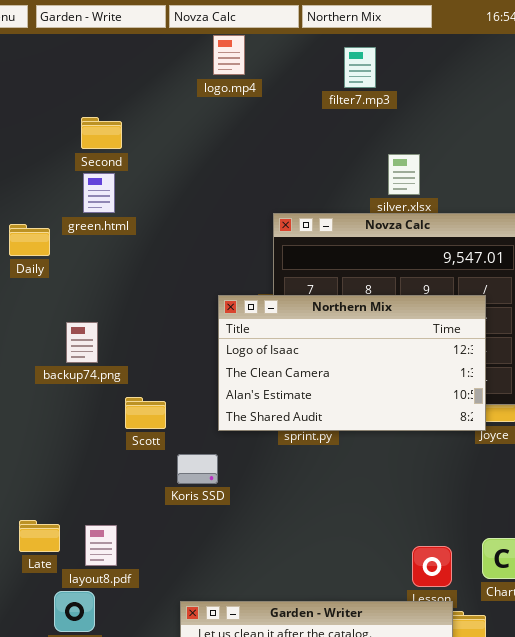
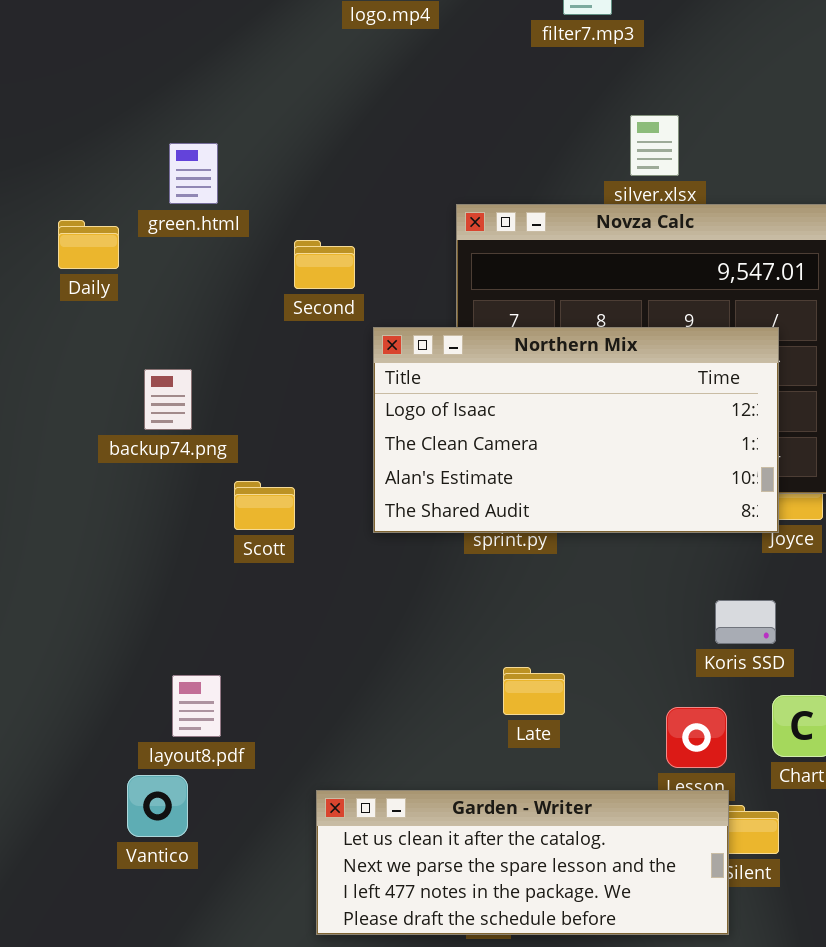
Second: [81,117,122,149] -> [294,240,355,289], moved
Koris SSD: [177,454,218,484] -> [715,600,776,644], moved
Late: [19,520,60,552] -> [503,667,565,715], moved

